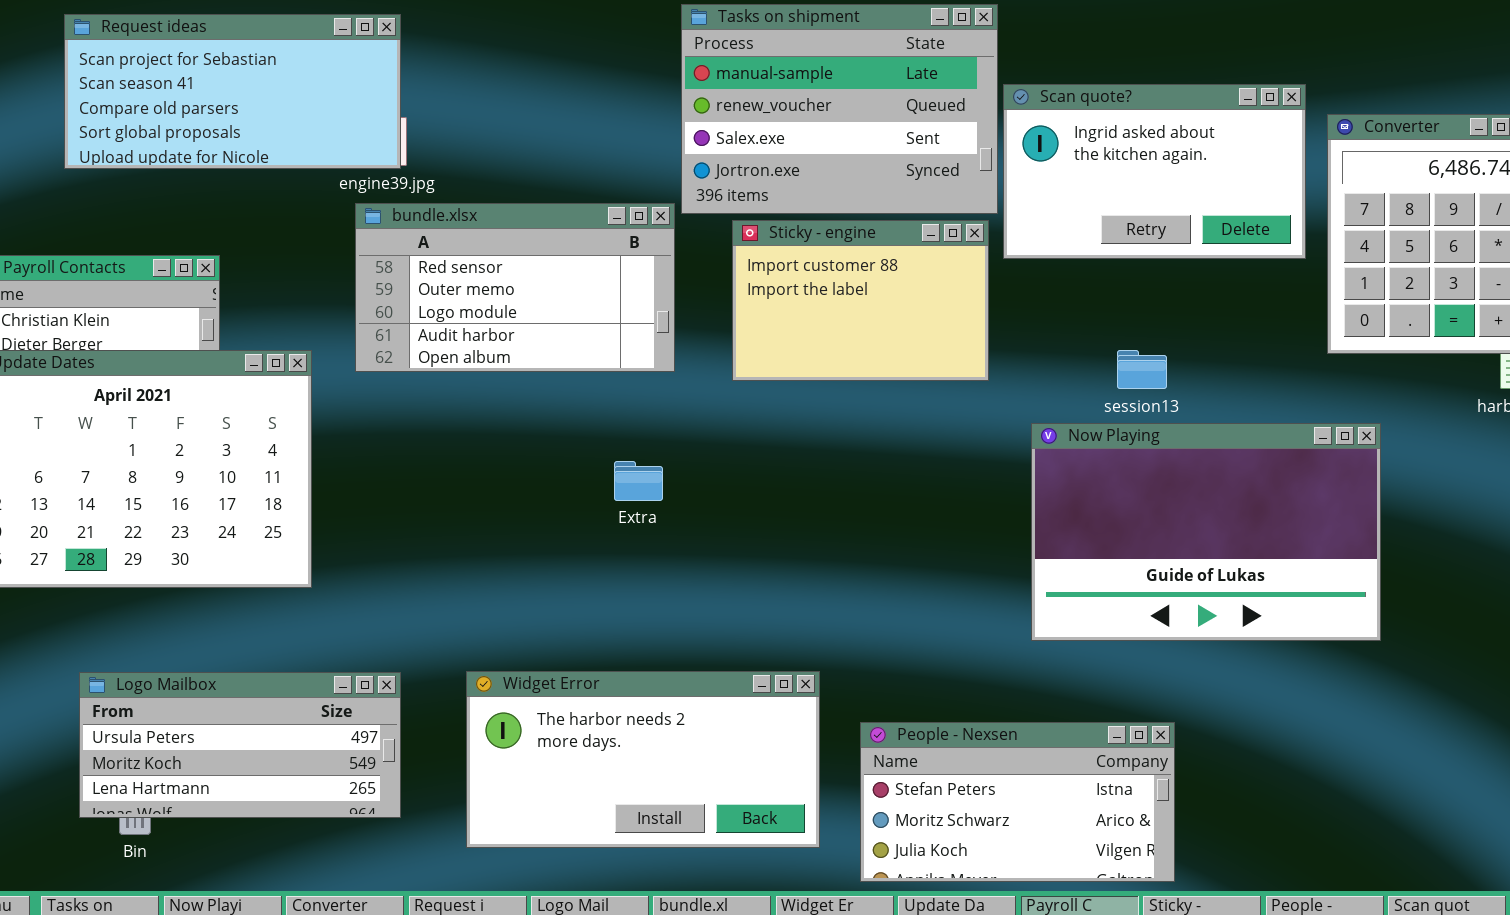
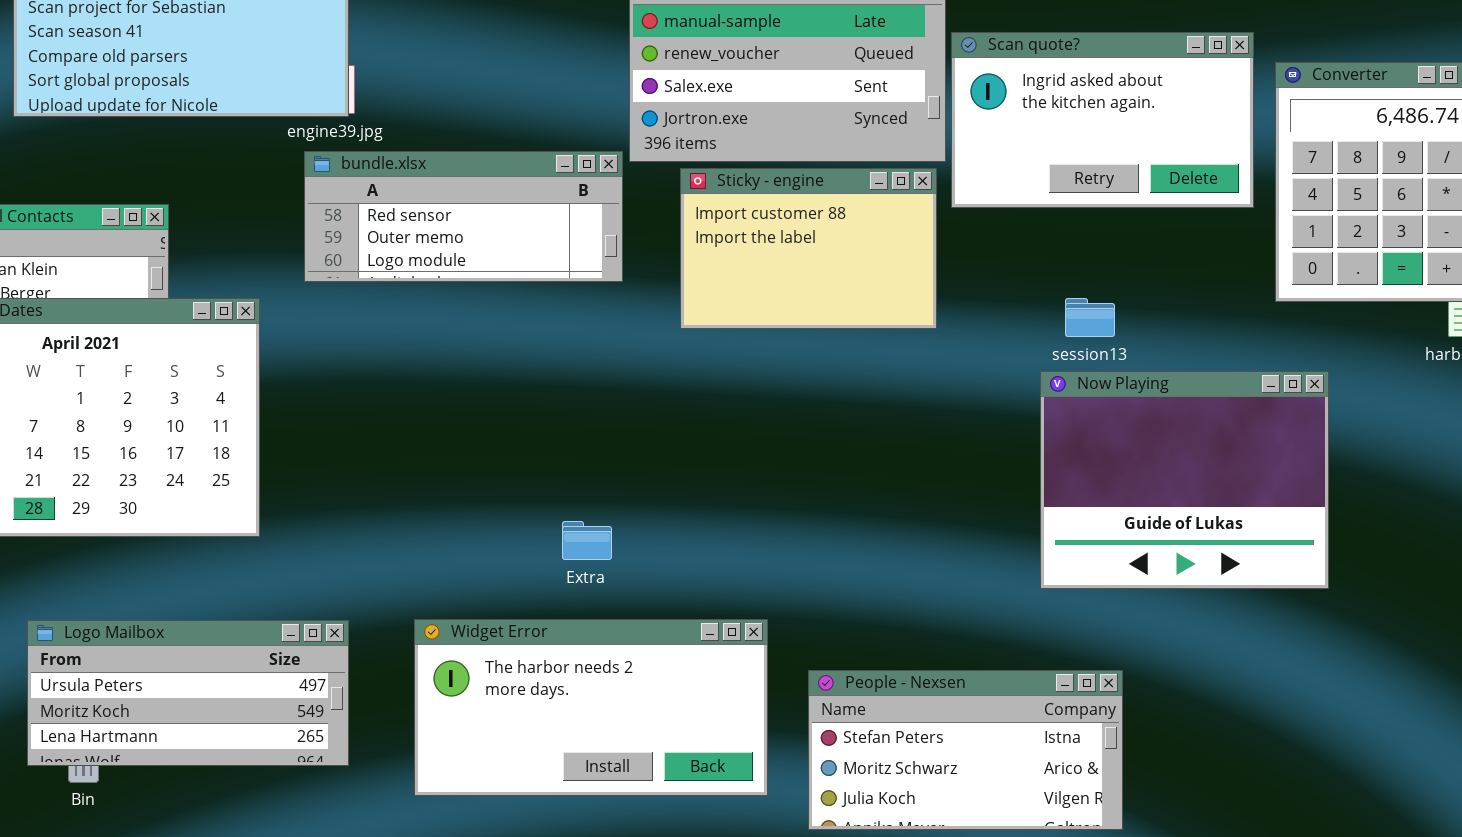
bundle.xlsx: [355,203,675,372] -> [304,151,623,282], resized
Now Playing: [1031,423,1381,641] -> [1040,371,1329,589], resized
Extra: [614,461,663,501] -> [562,521,612,560], moved

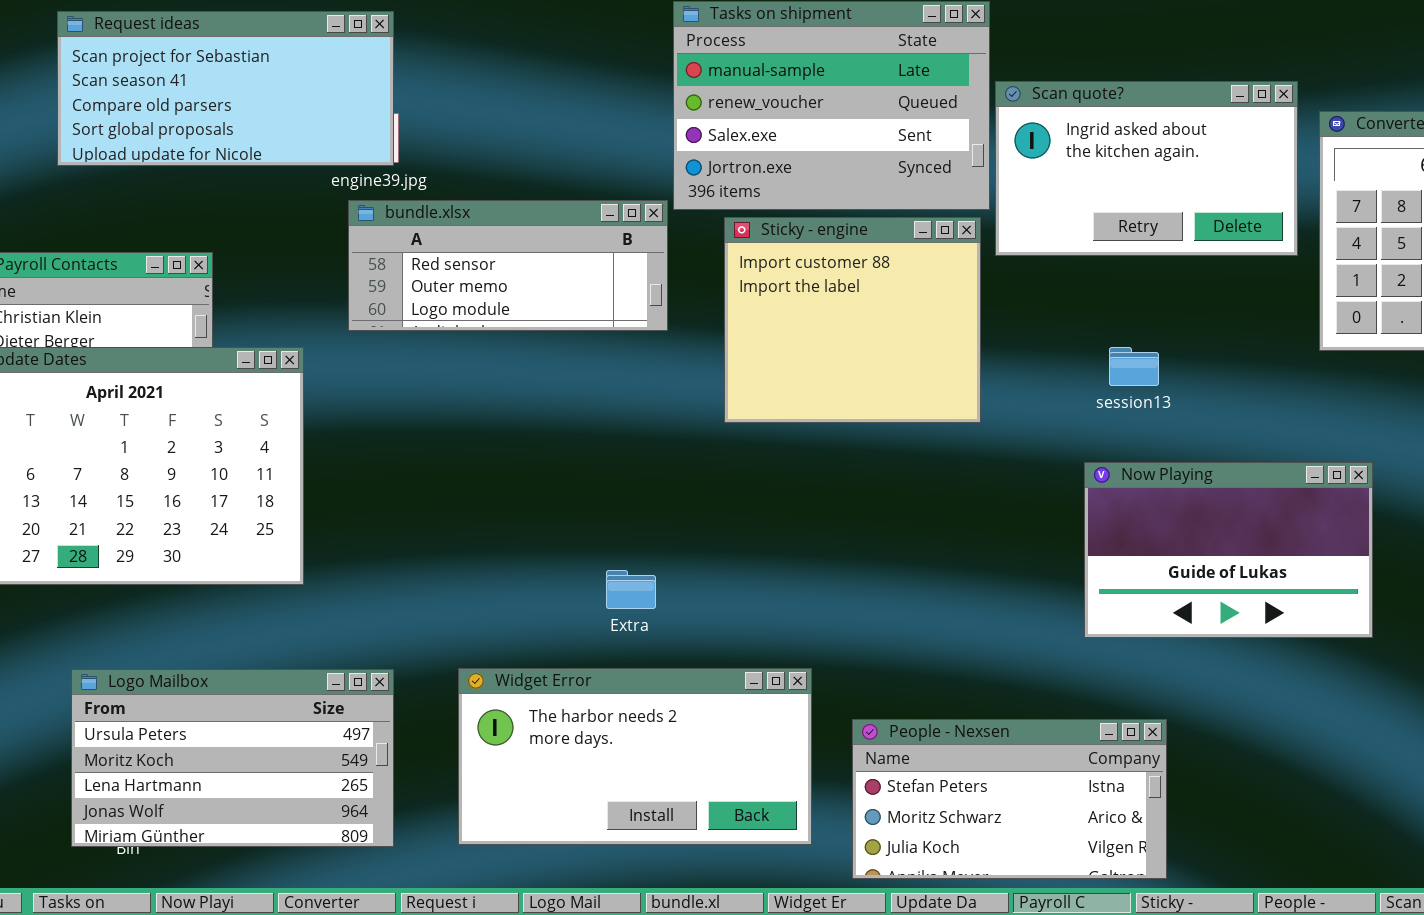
Sticky - engine: [680,168,937,329] -> [724,217,981,423], resized
Now Playing: [1040,371,1329,589] -> [1084,462,1373,638], resized
Logo Mailbox: [27,620,349,766] -> [71,669,394,847], resized

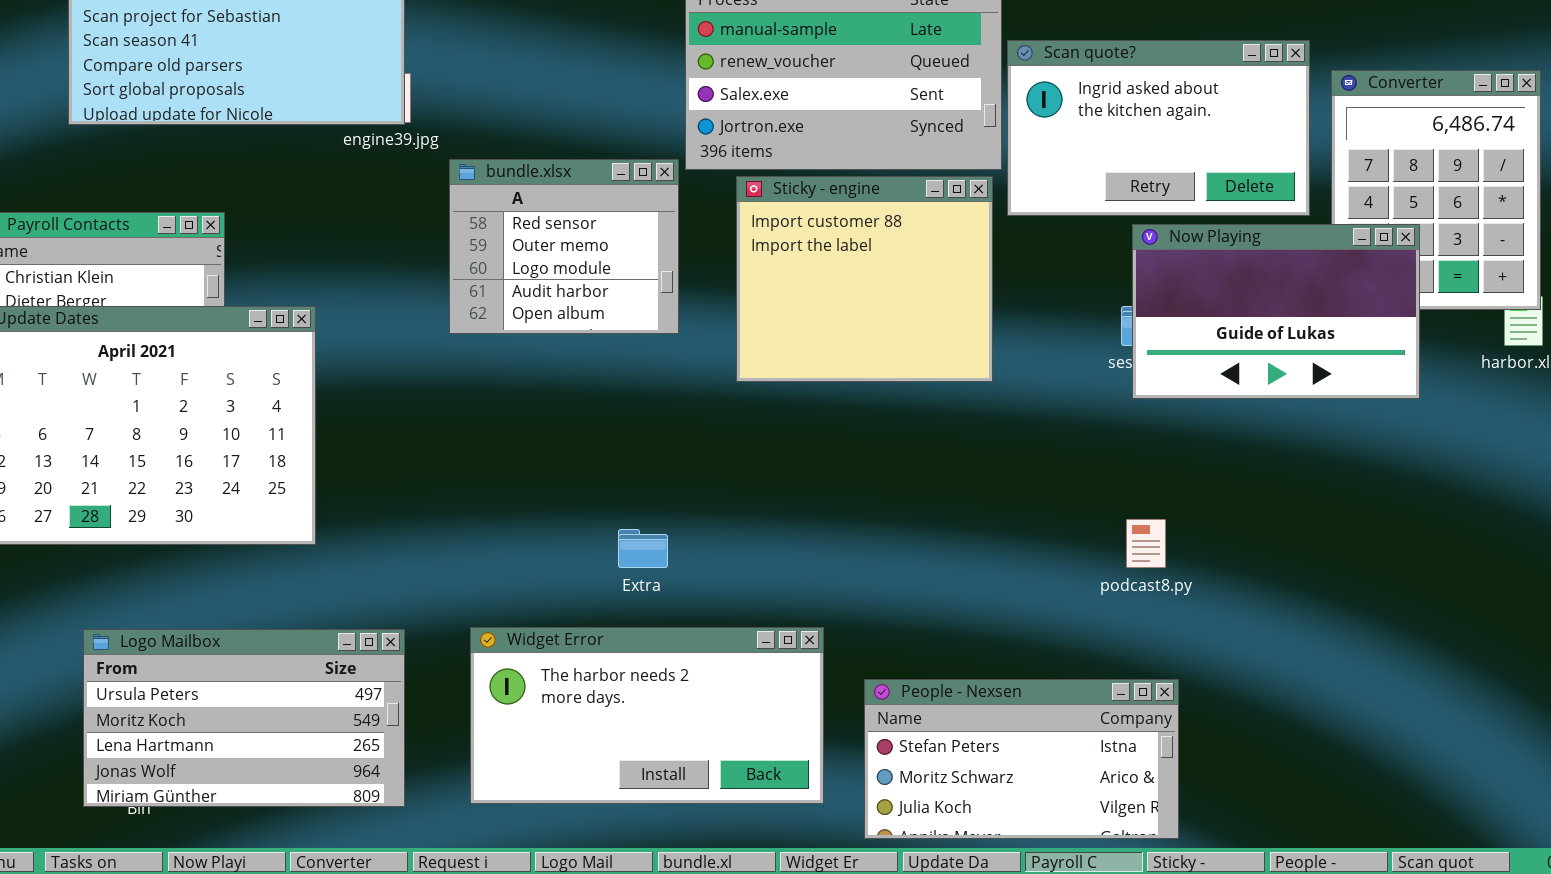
bundle.xlsx: [348,200,668,331] -> [449,159,679,334], resized
Now Playing: [1084,462,1373,638] -> [1132,224,1420,399], moved

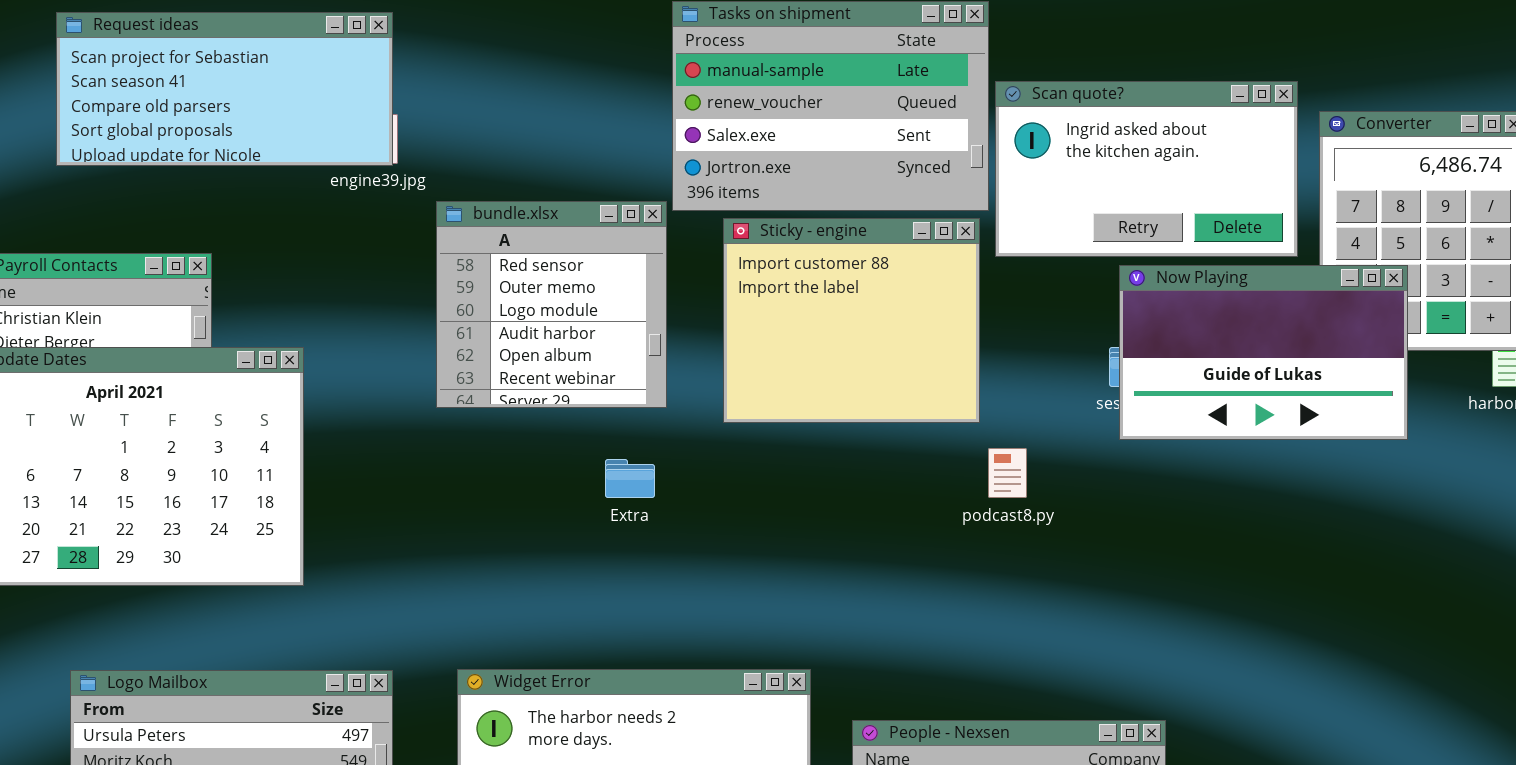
bundle.xlsx: [449,159,679,334] -> [436,201,667,408], resized
podcast8.py: [1126,519,1166,568] -> [988,448,1027,498], moved
Extra: [618,529,668,568] -> [605,459,655,498], moved

